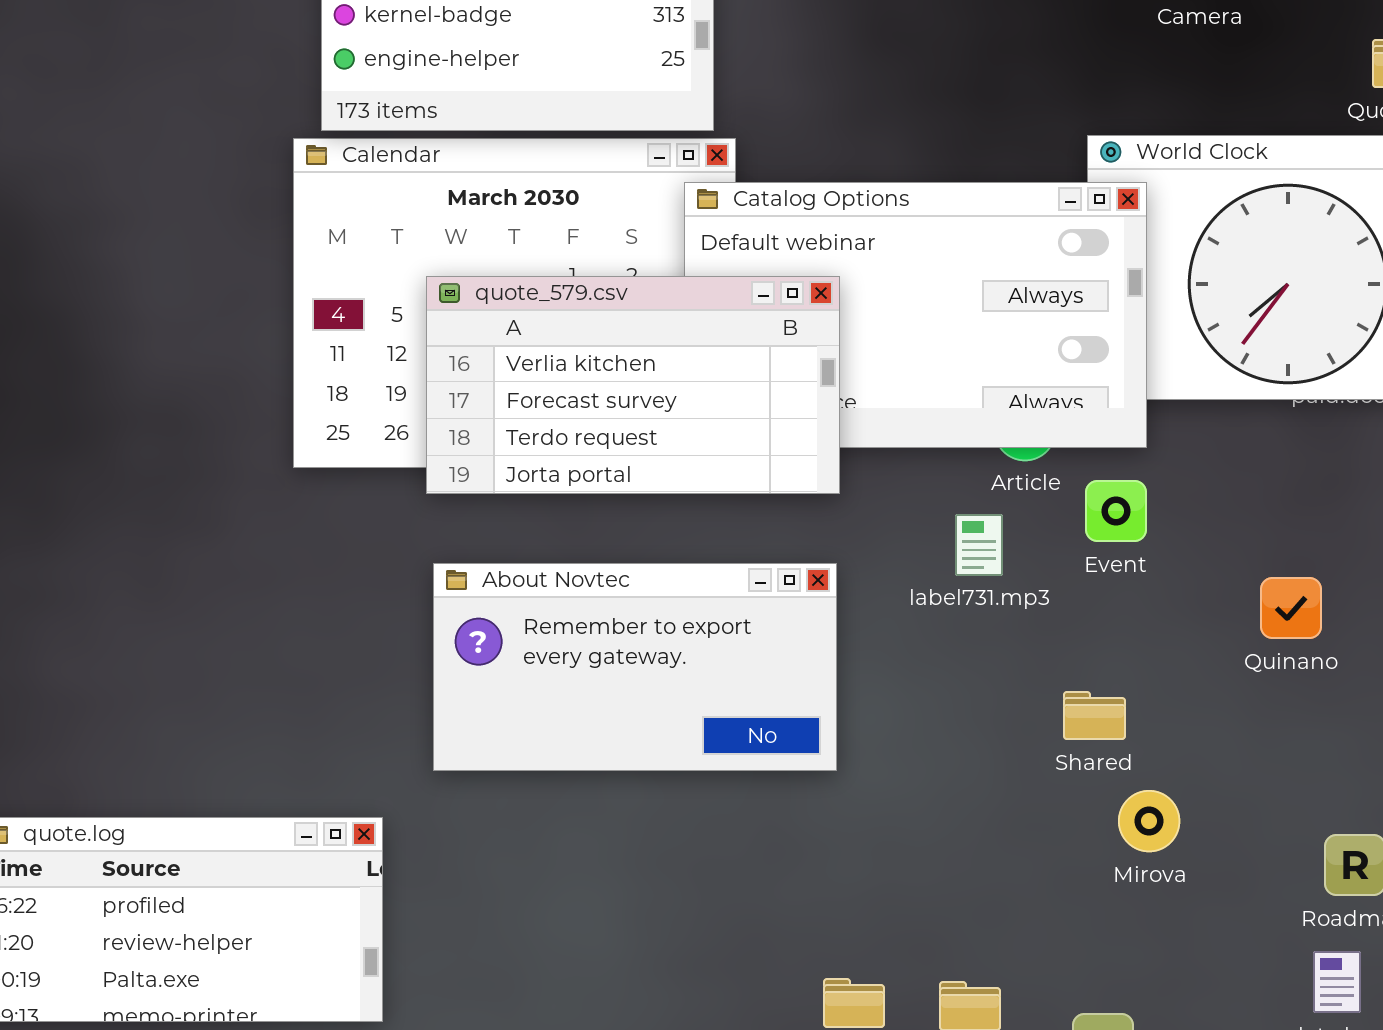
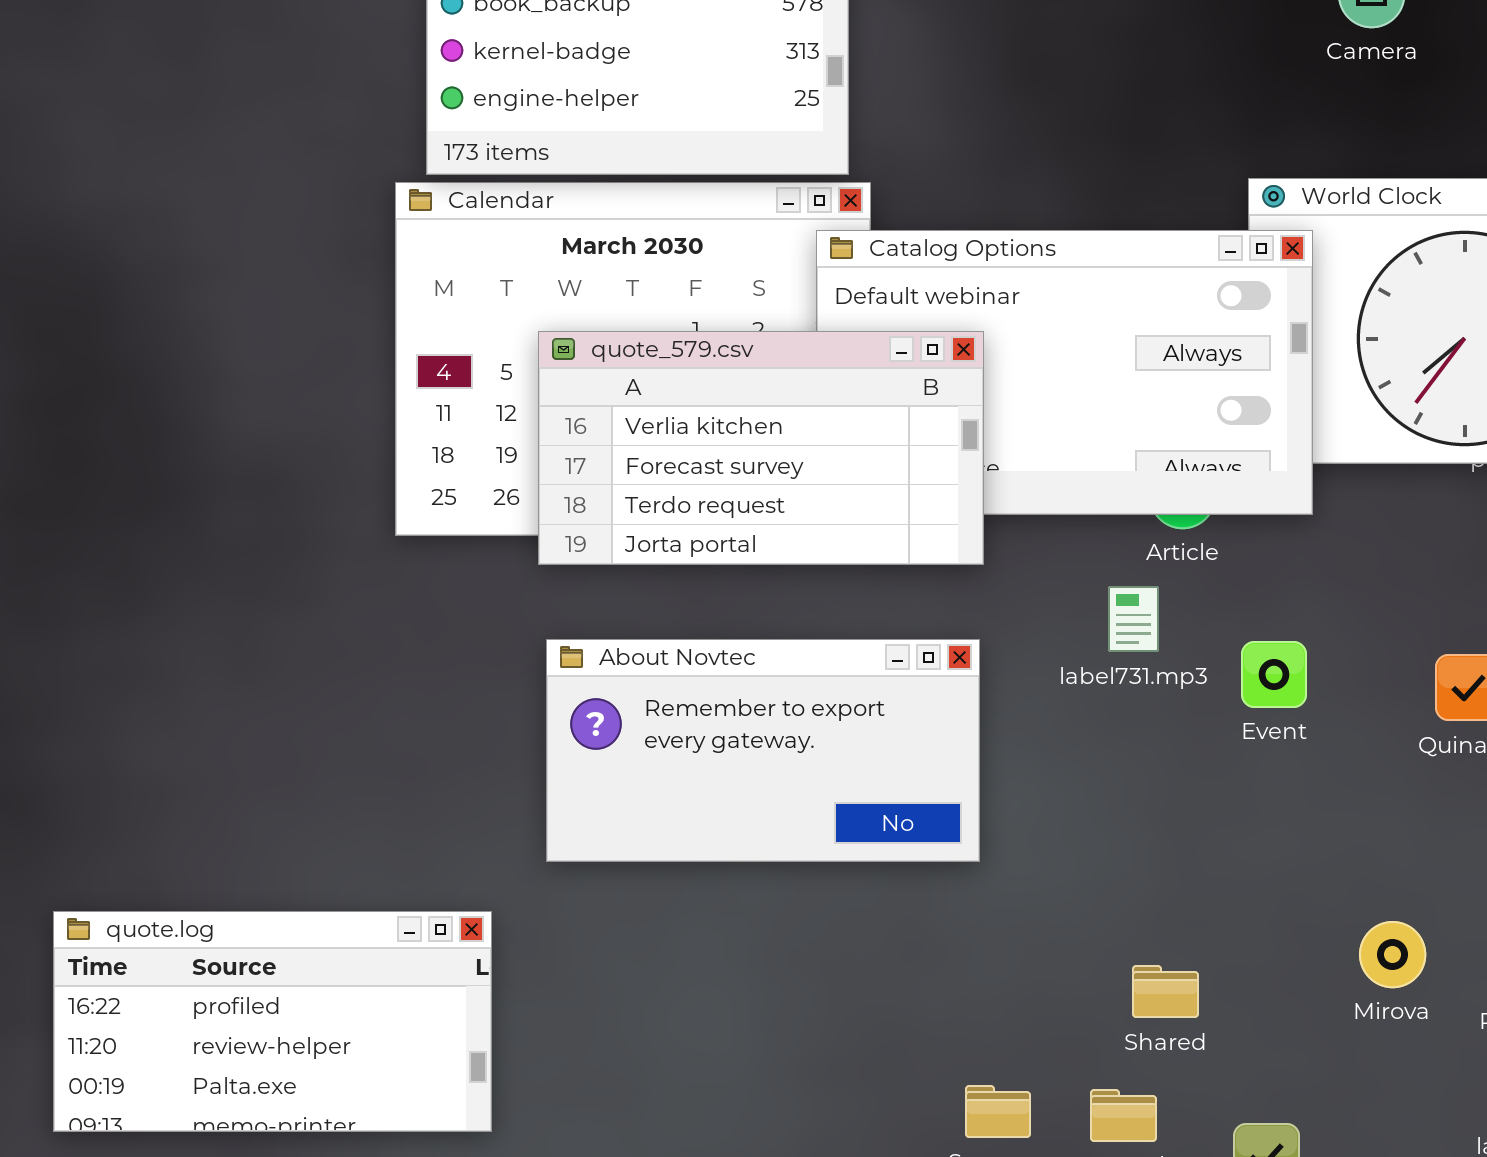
Event: [1085,480,1147,542] -> [1241,641,1307,708], moved
Shared: [1063,691,1126,740] -> [1132,965,1199,1018], moved
Mirova: [1118,790,1180,852] -> [1359,921,1426,988], moved

